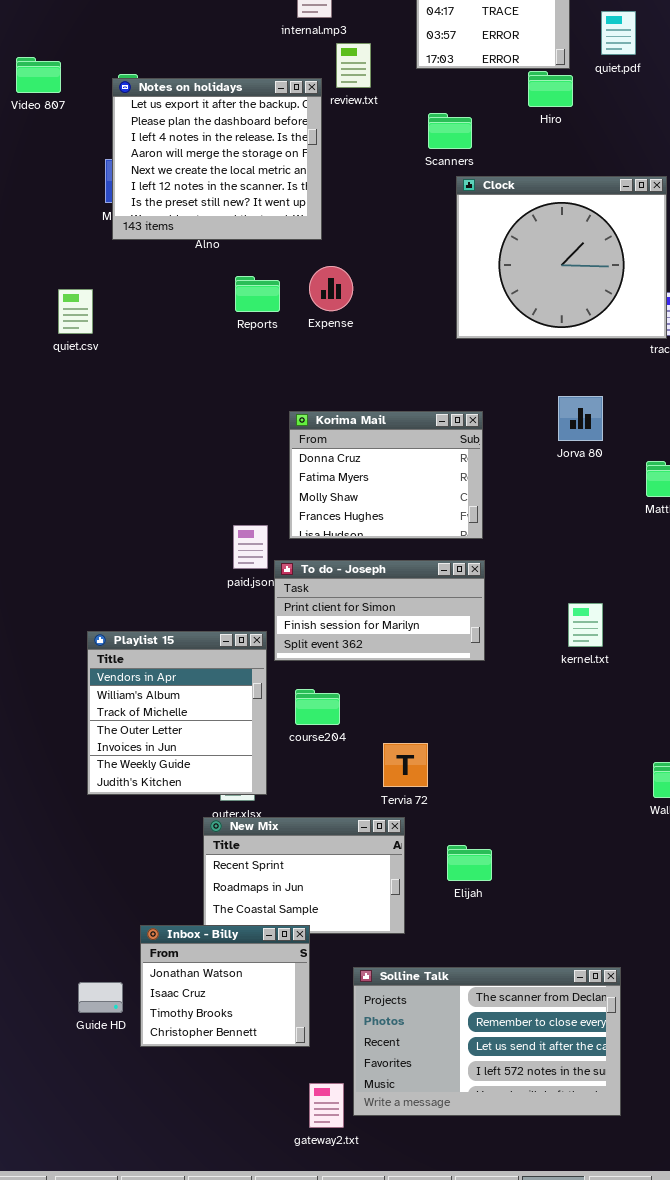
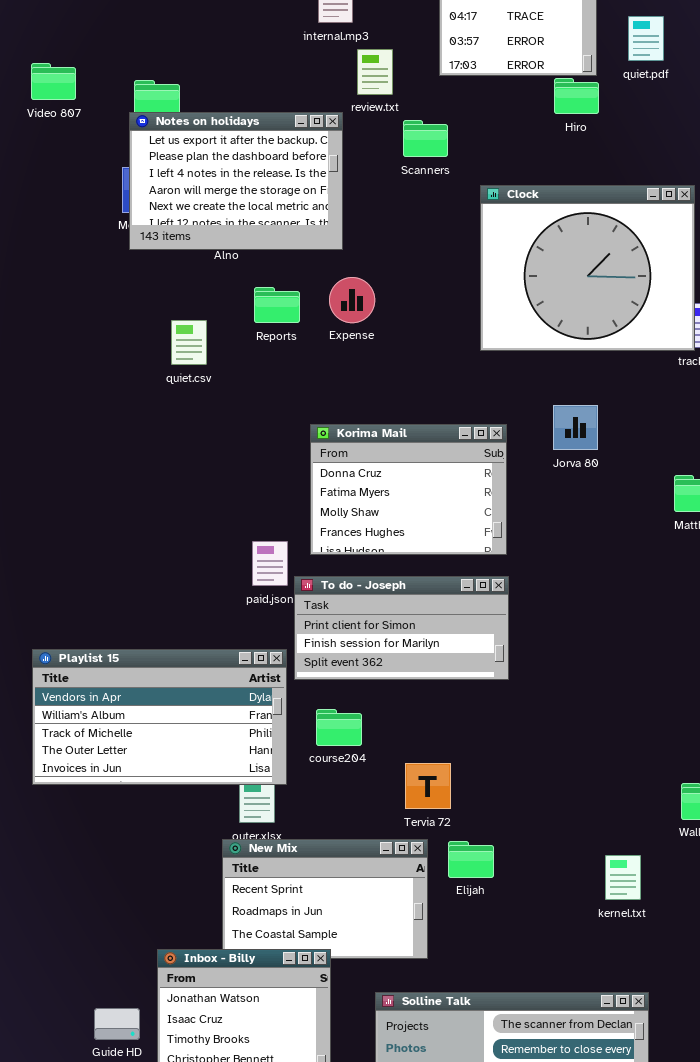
Notes on holidays: [112,78,322,240] -> [129,112,343,250], resized
Scanners: [428,113,472,149] -> [403,120,448,157], moved
quiet.csv: [58,289,93,334] -> [171,320,207,365], moved
Jorva 80: [558,396,603,441] -> [553,405,598,450], moved
kernel.txt: [568,603,603,647] -> [605,855,641,900], moved
Playlist 15: [87,631,267,795] -> [32,649,287,785], resized
Elijah: [447,845,492,881] -> [448,841,494,878], moved

